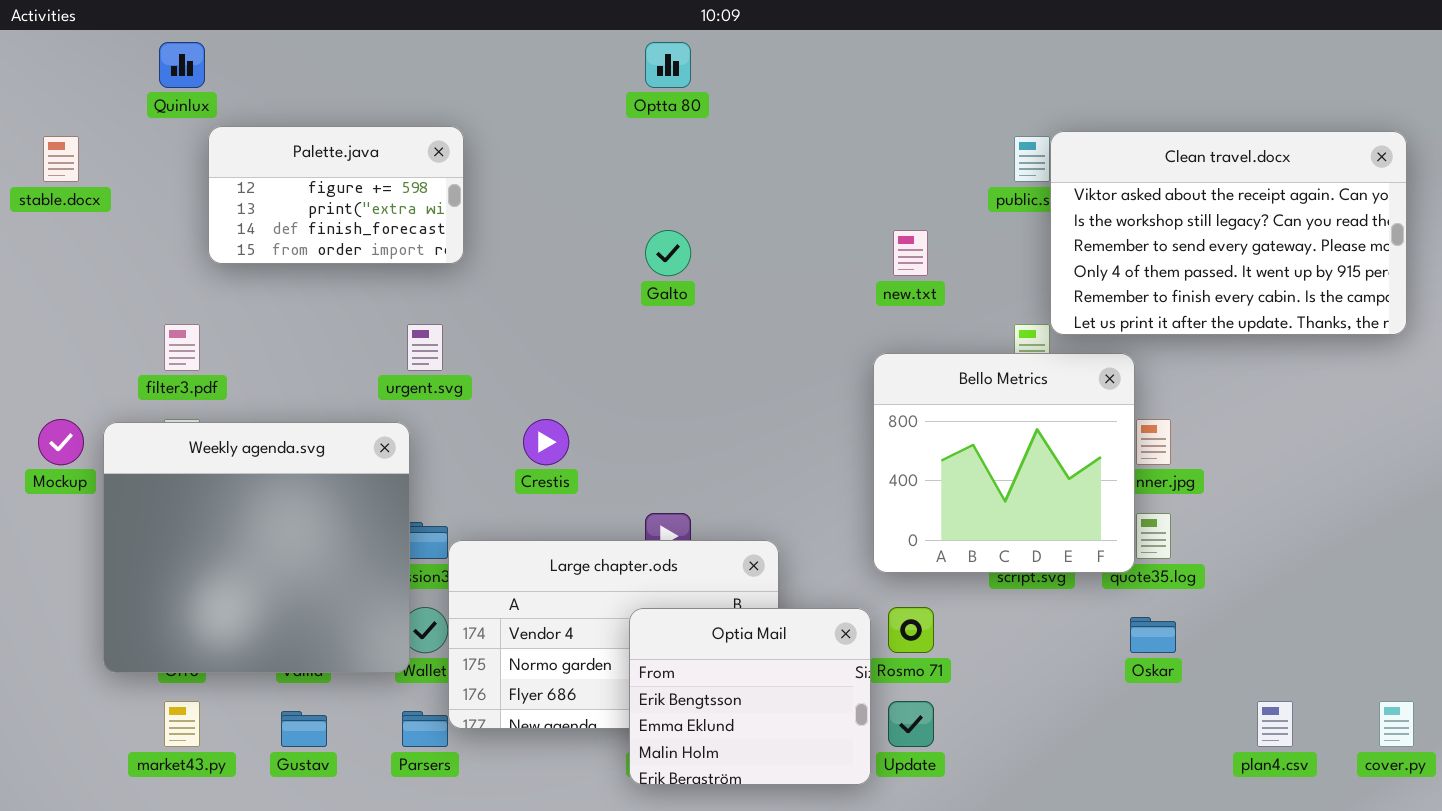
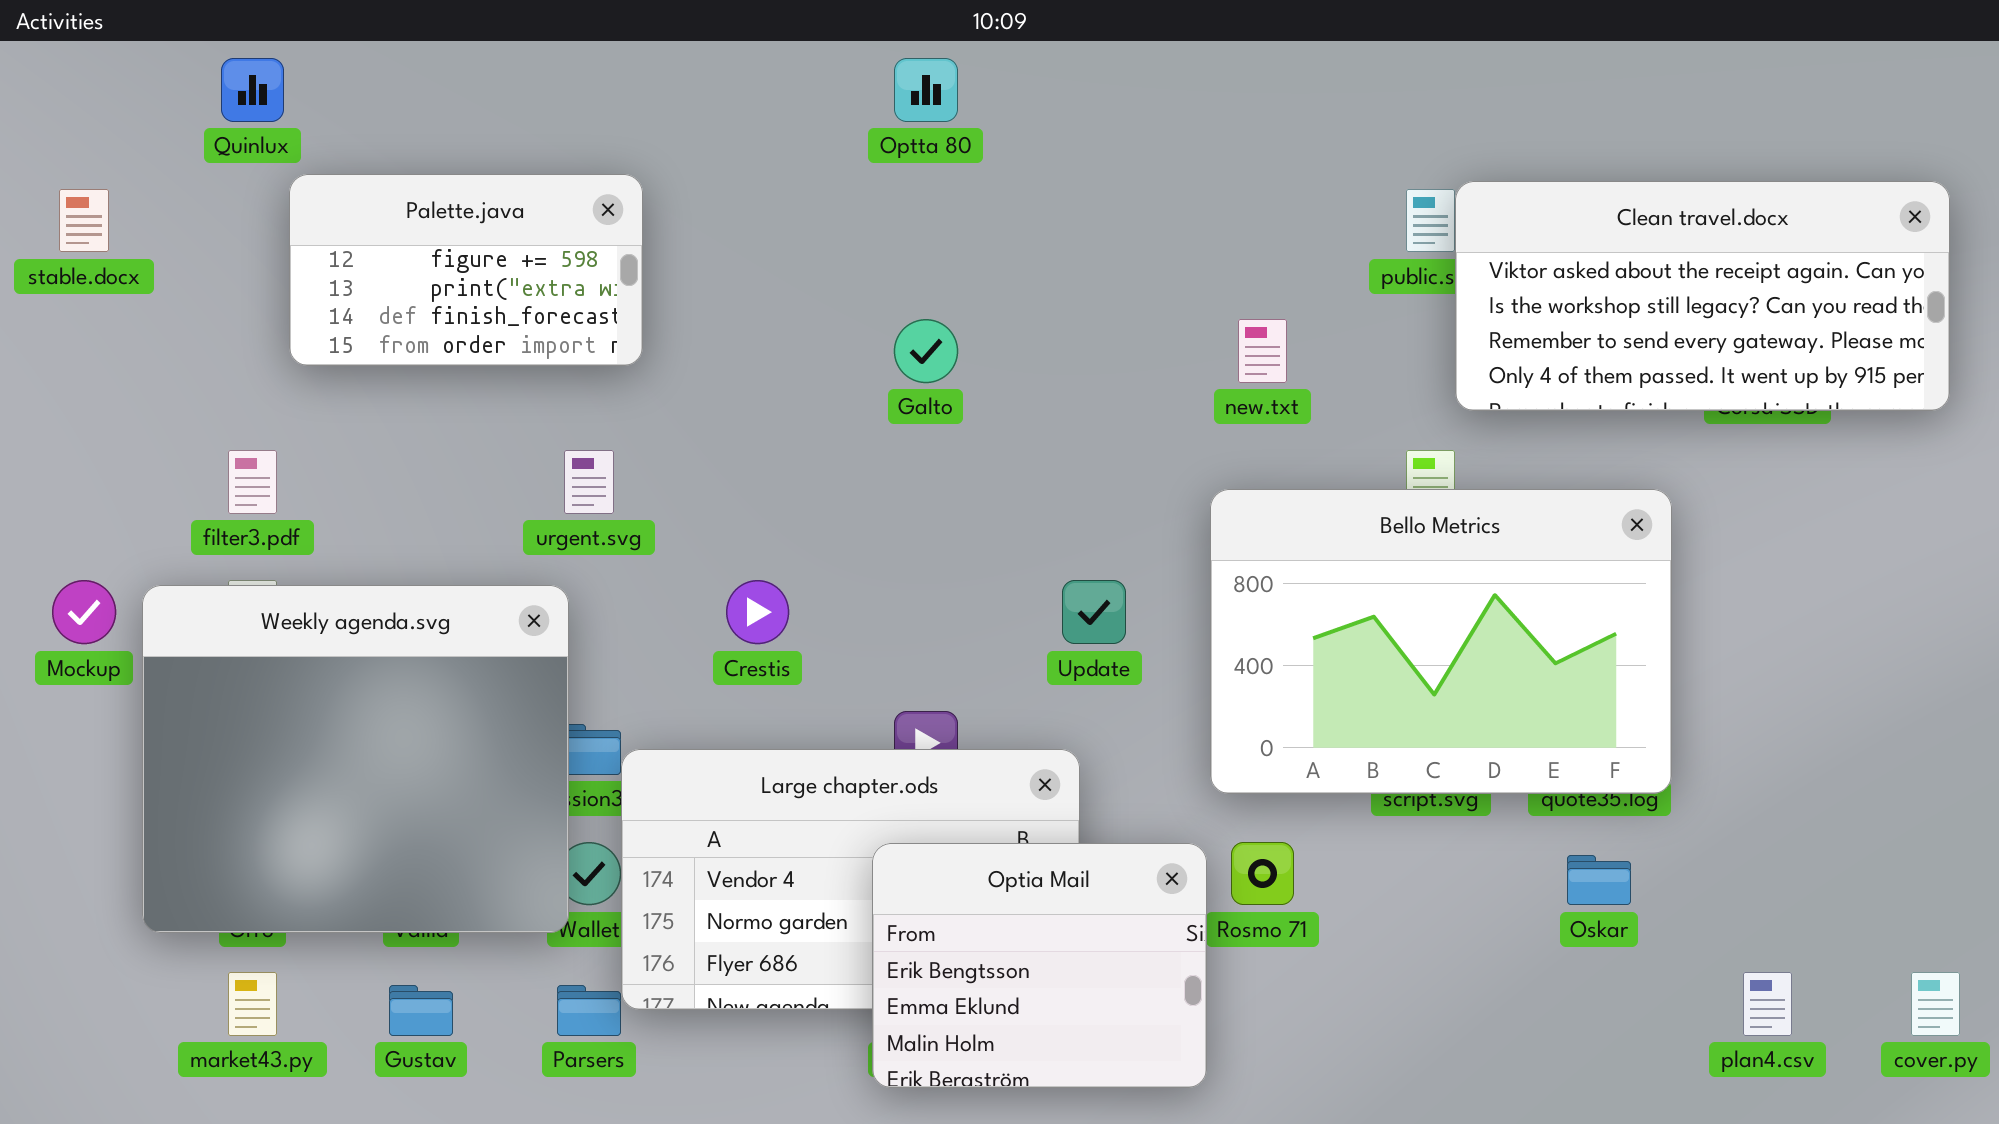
Clean travel.docx: [1050,131,1407,335] -> [1455,181,1950,411], resized
Bello Metrics: [873,353,1135,573] -> [1210,489,1672,794], resized
Update: [888,701,934,747] -> [1062,580,1126,644], moved

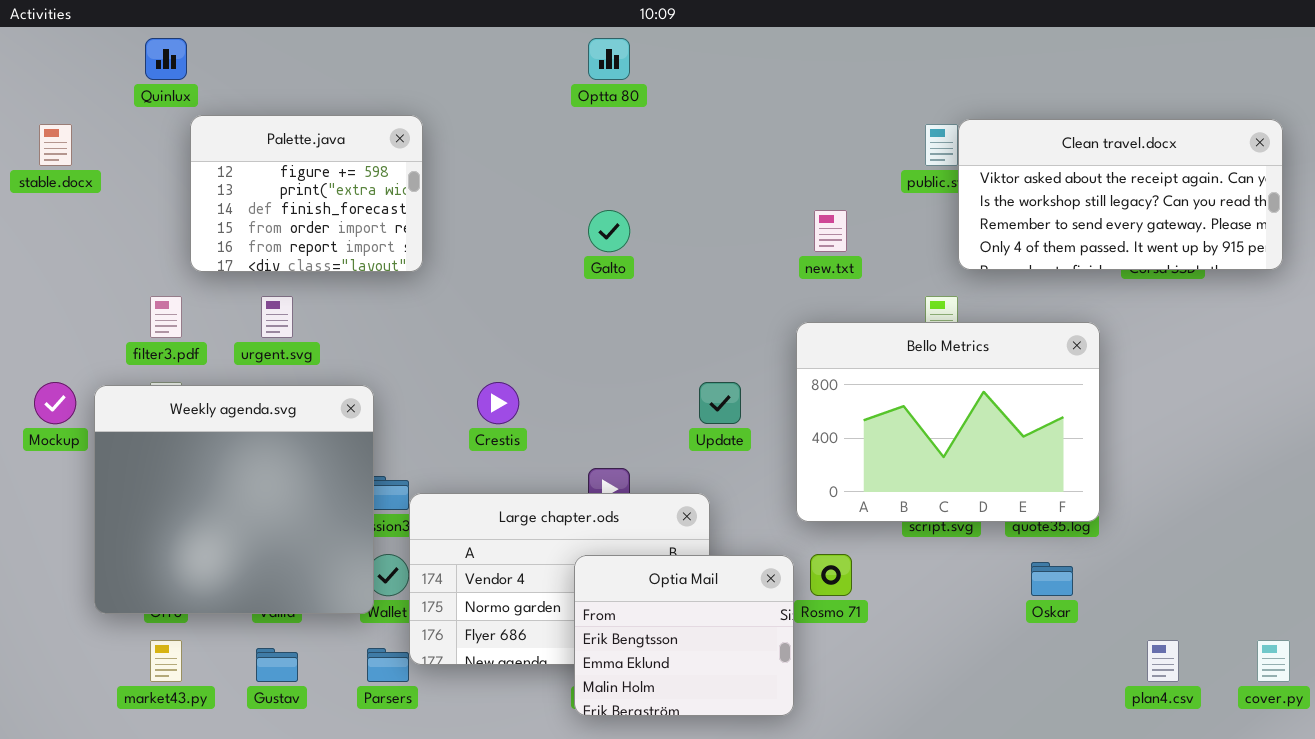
Palette.java: [289,174,643,366] -> [190,115,423,272], resized
urgent.svg: [564,450,614,514] -> [261,296,293,338], moved

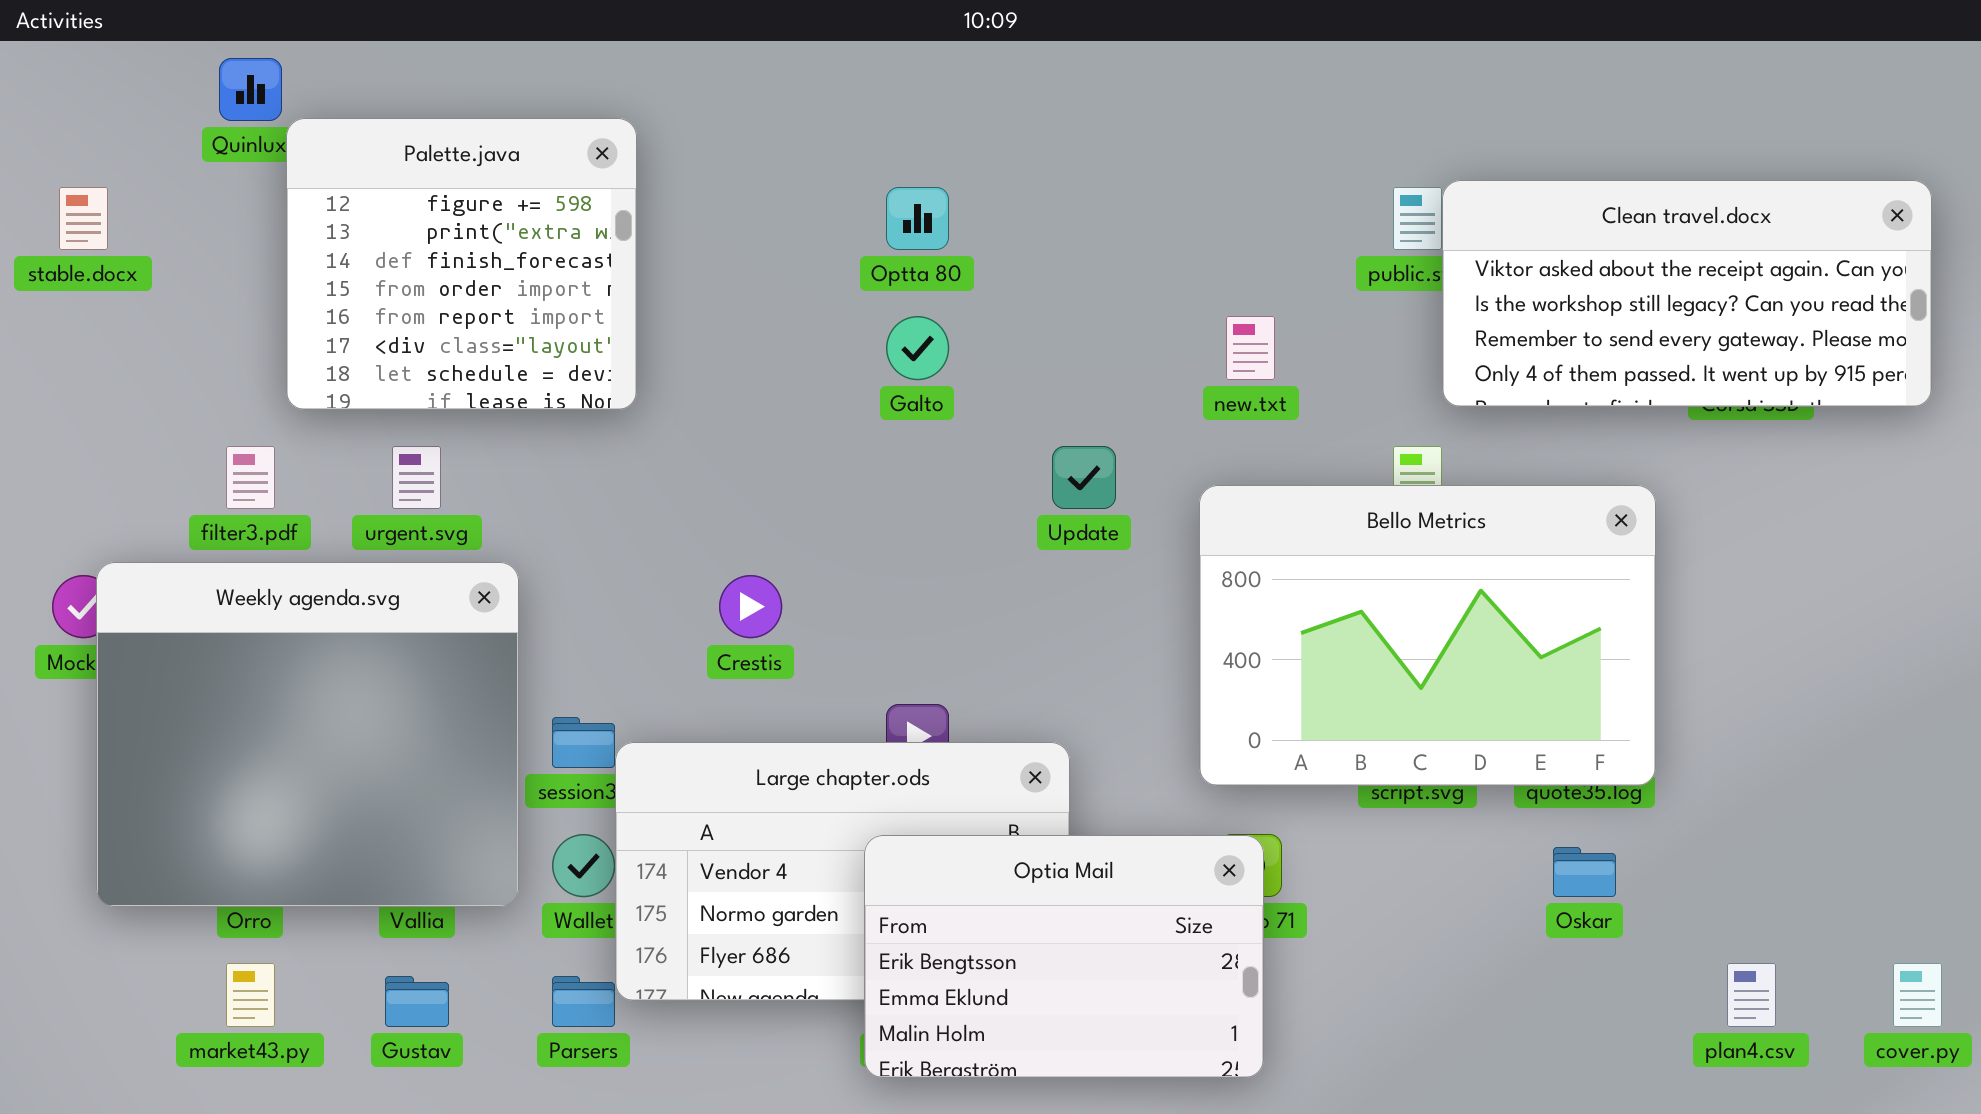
Optta 80: [588,38,630,80] -> [886,187,949,250], moved
Palette.java: [190,115,423,272] -> [286,118,637,410], resized
Update: [699,382,741,424] -> [1052,446,1116,509], moved
Weekly agenda.svg: [94,385,374,614] -> [96,562,519,907], moved
Optia Mail: [574,555,794,716] -> [864,835,1264,1078], resized

